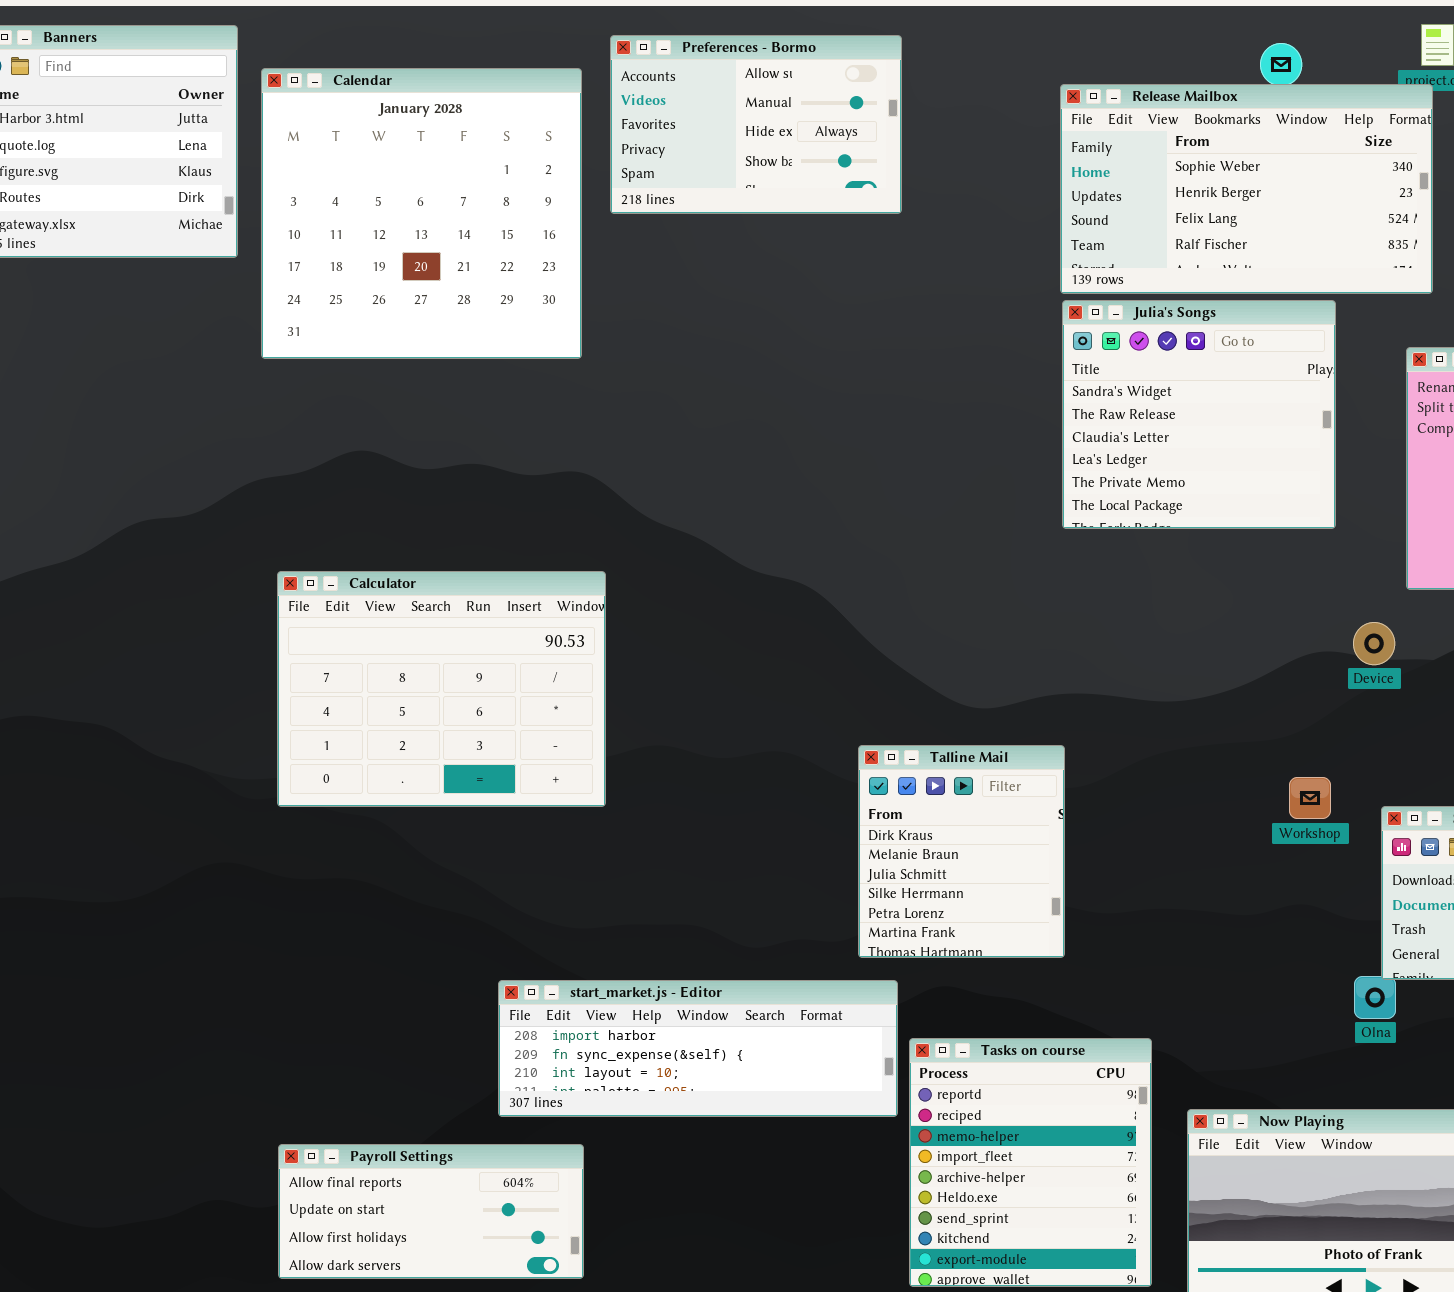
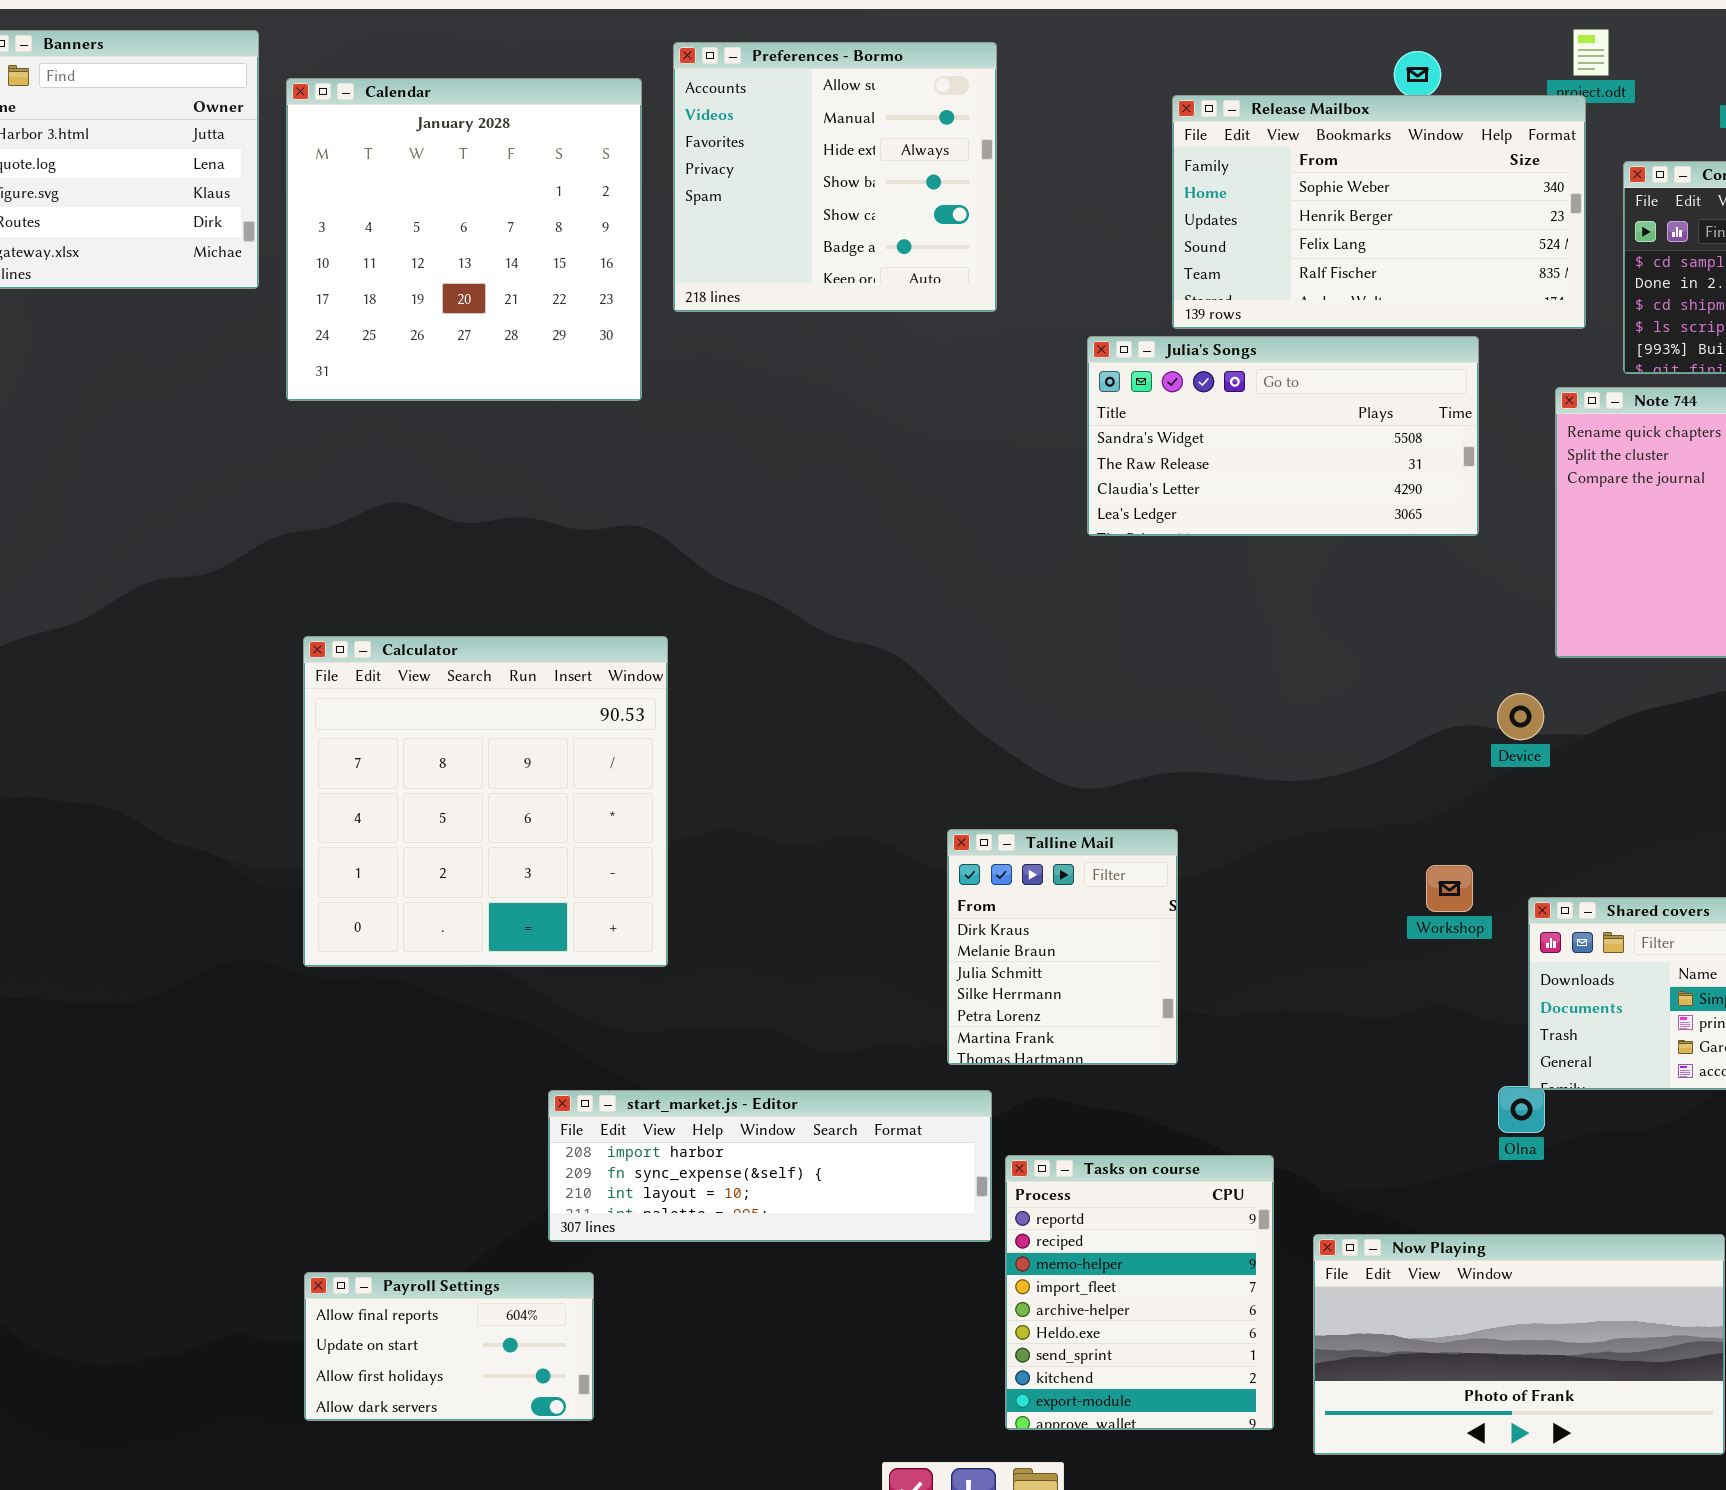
Preferences - Bormo: [610,35,902,214] -> [673,42,997,312], resized
Julia's Songs: [1062,300,1336,529] -> [1087,336,1479,536], resized
Calculator: [277,571,606,807] -> [303,636,668,967], resized
Payroll Settings: [278,1144,584,1279] -> [304,1272,594,1421], resized

